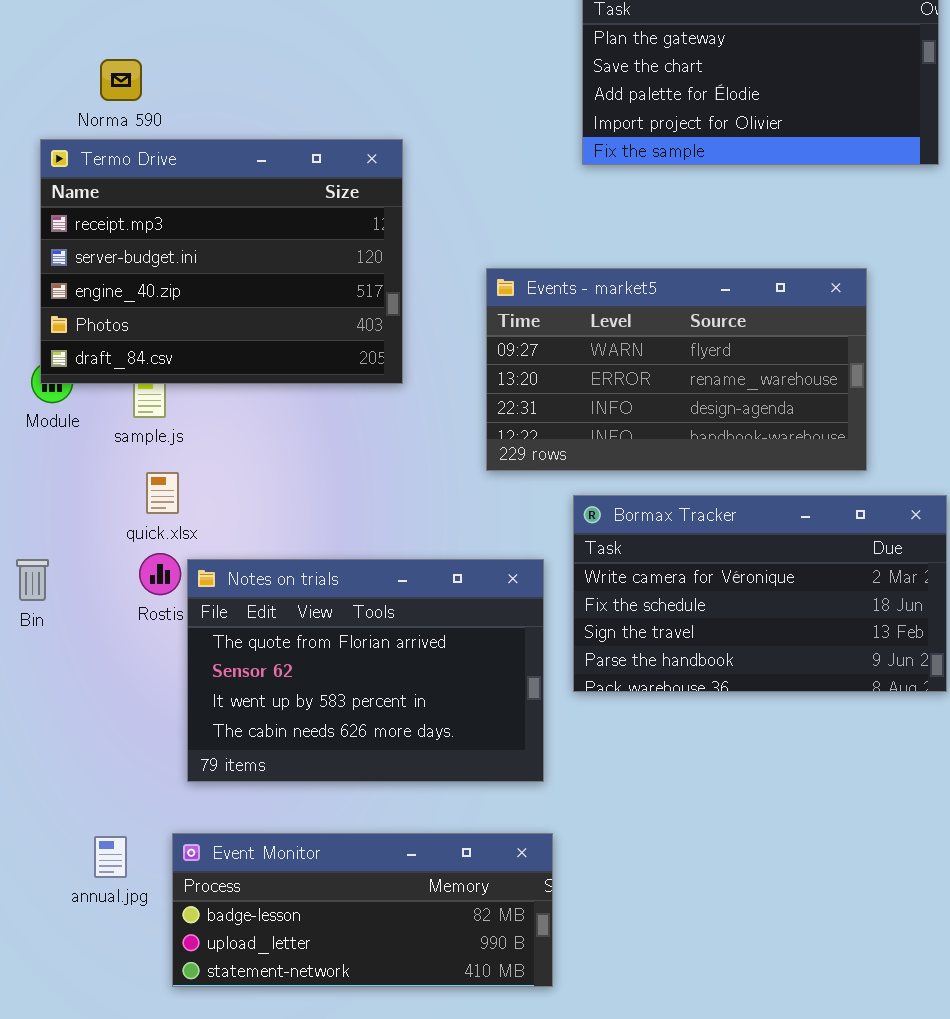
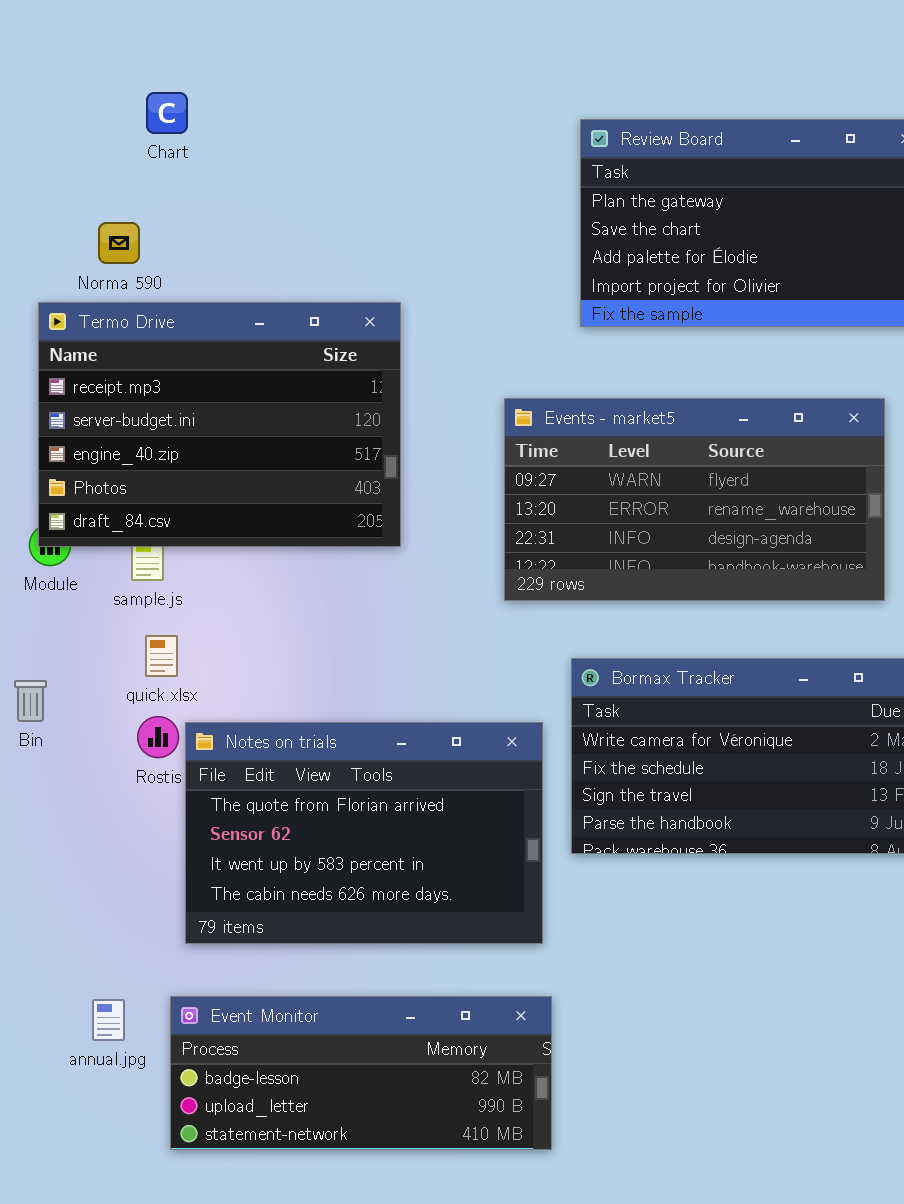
Events - market5: [486,268,867,471] -> [504,398,885,601], moved
Bin: [16,559,49,601] -> [14,680,47,722], moved

